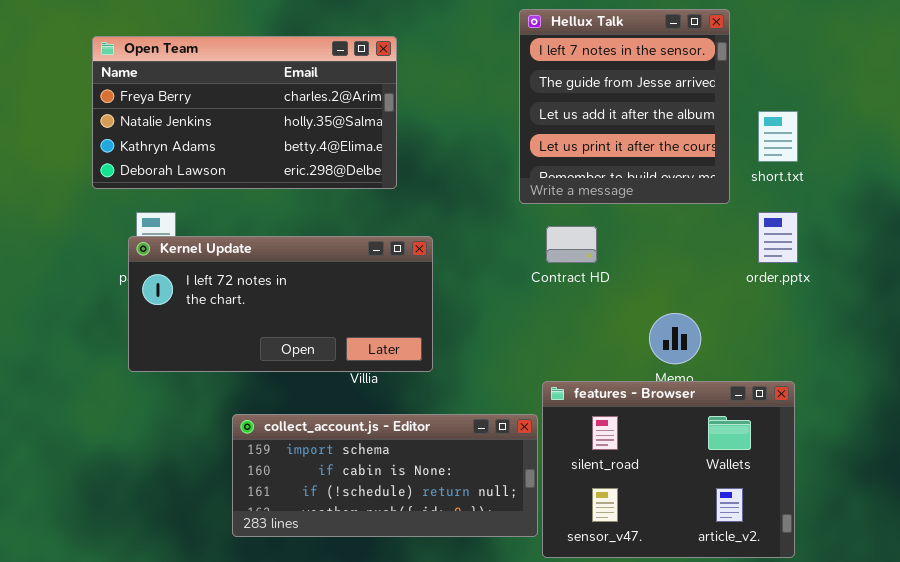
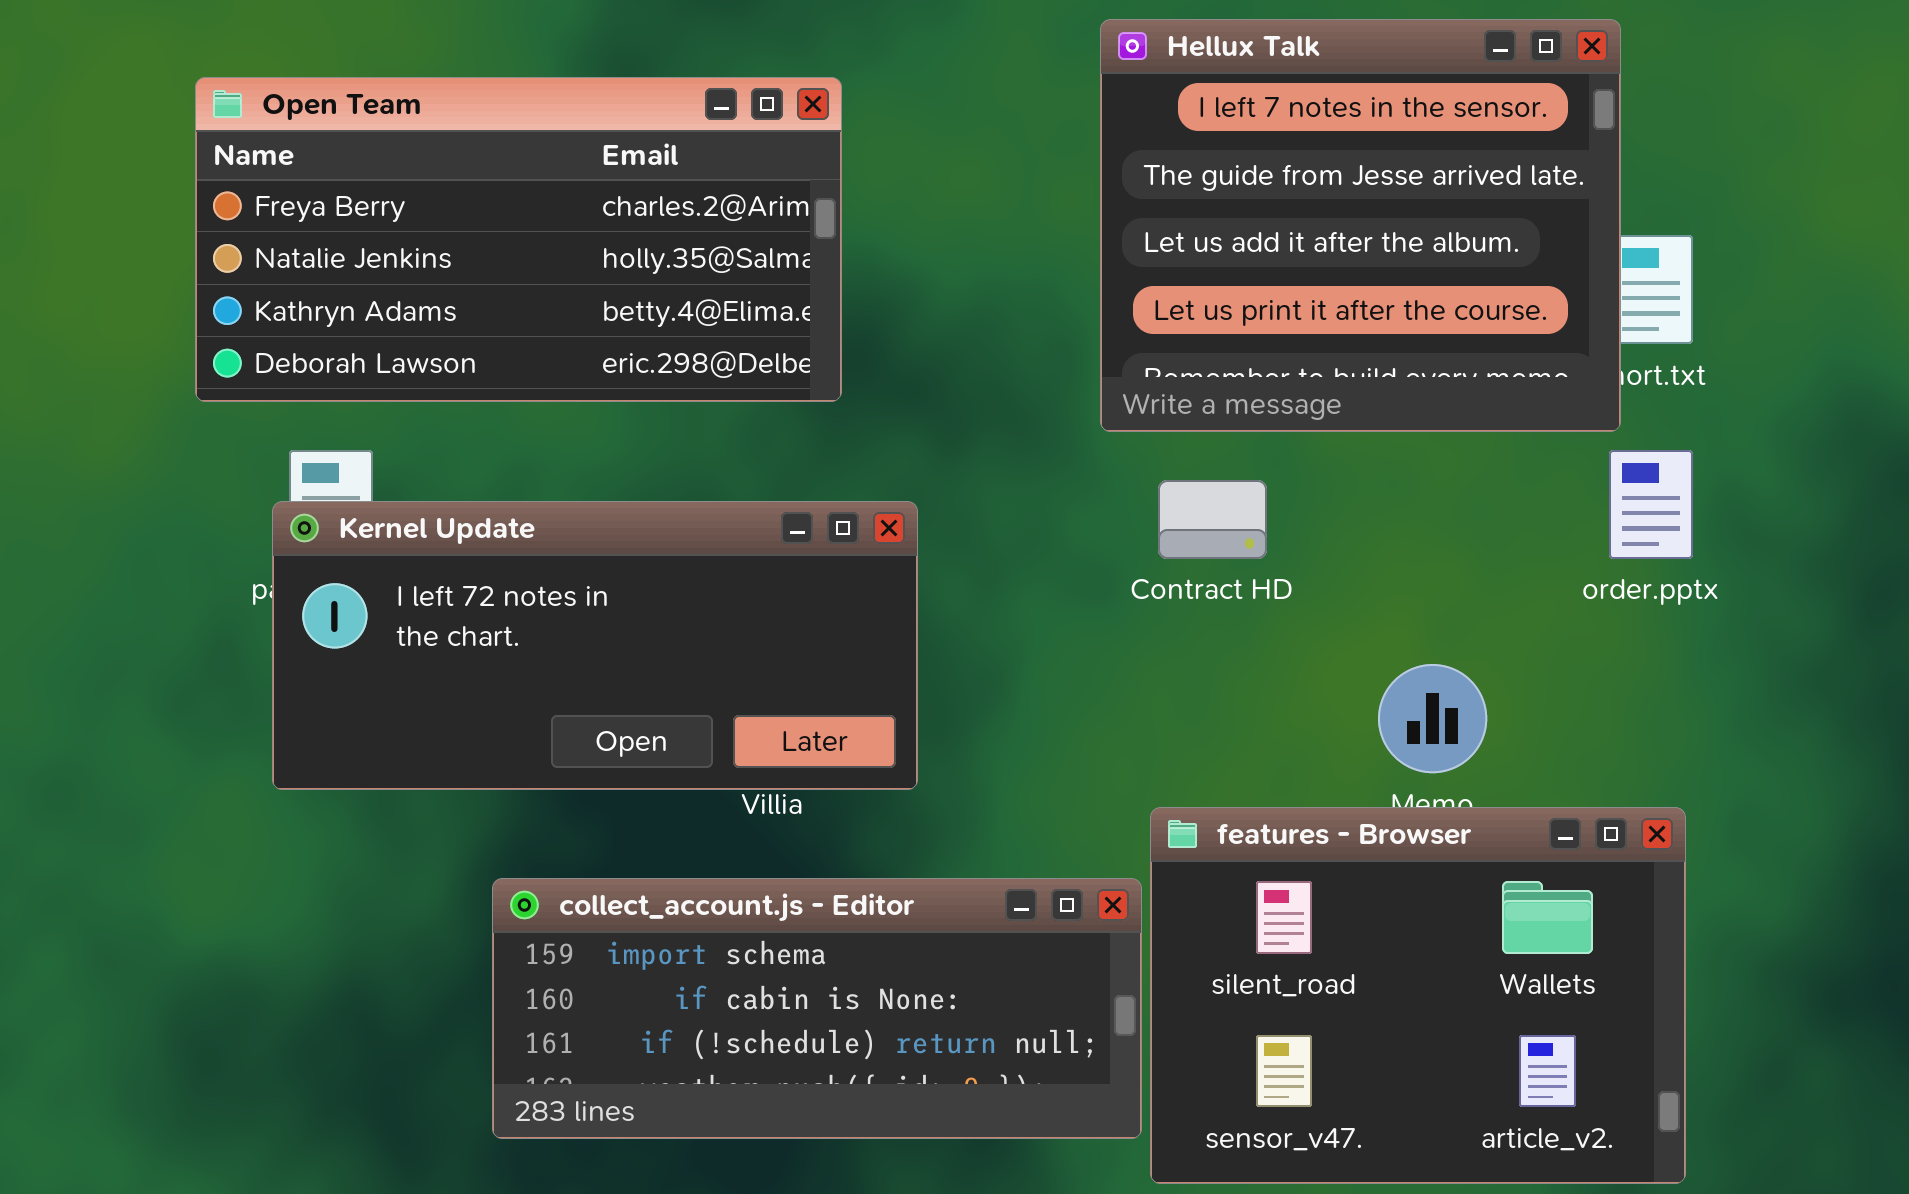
Hellux Talk: [519,9,730,204] -> [1100,19,1621,432], resized

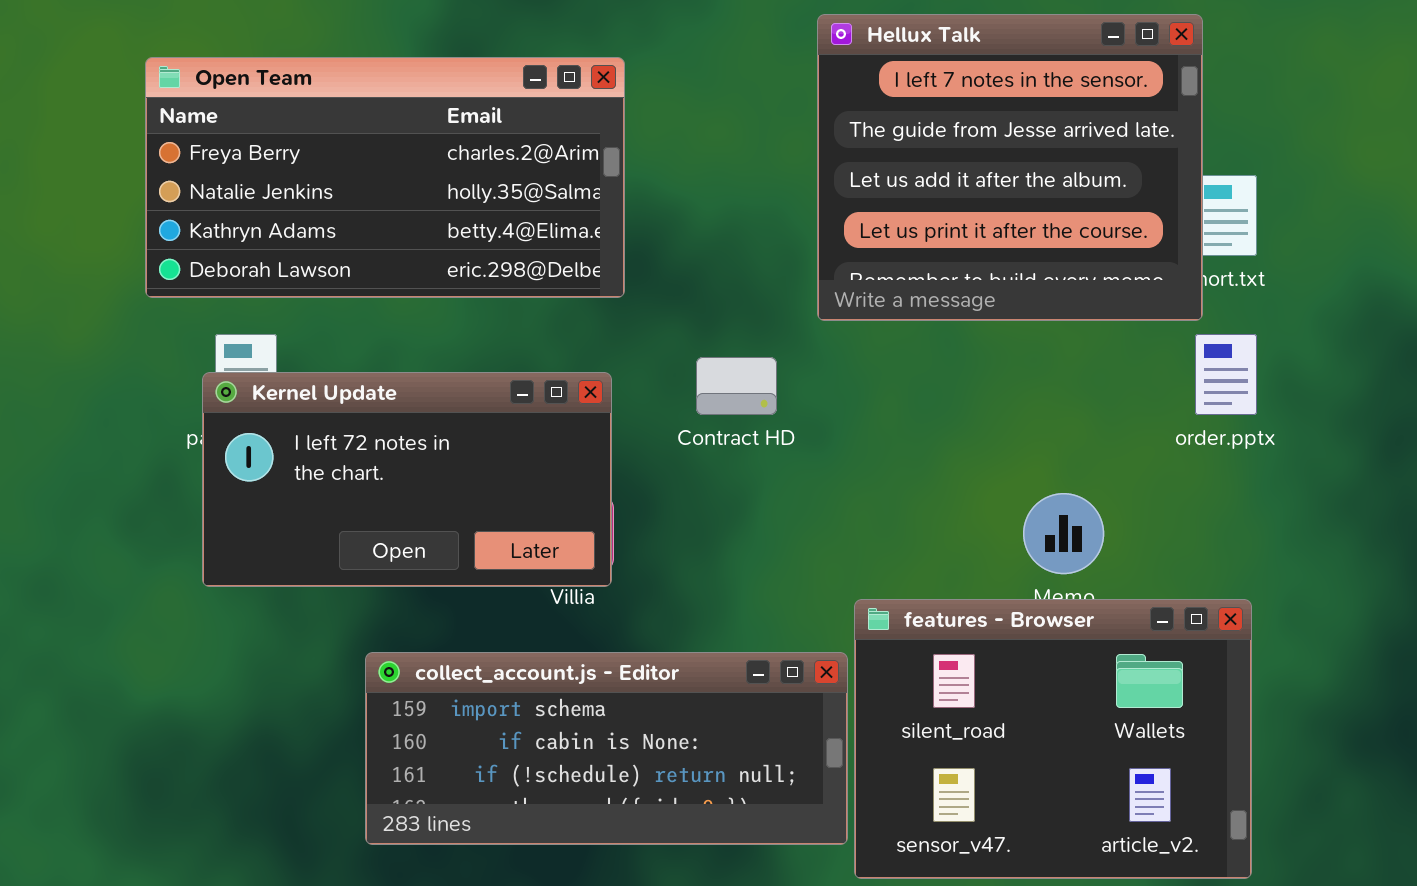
Contract HD: [1158,480,1267,559] -> [696,357,777,415], moved
Kernel Update: [272,501,918,790] -> [202,372,612,587], resized

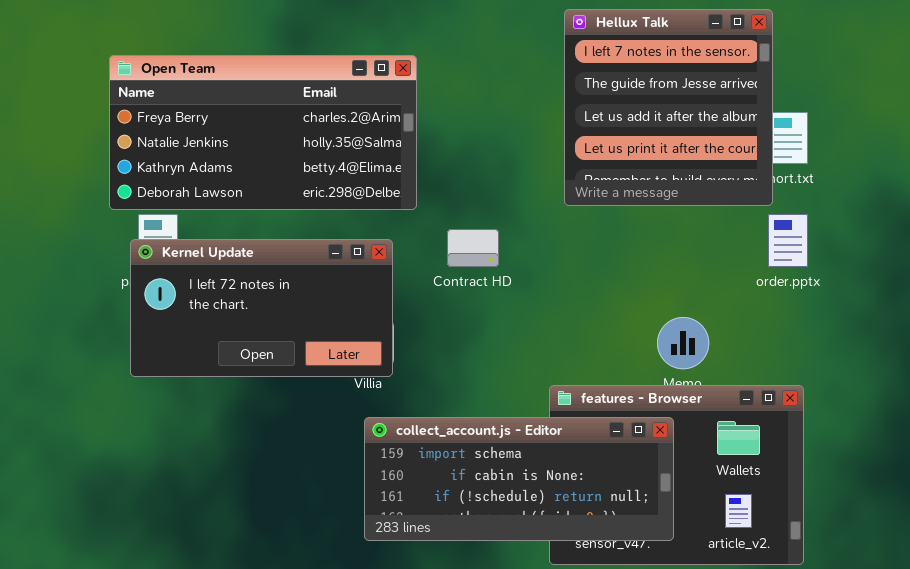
Hellux Talk: [817,14,1203,321] -> [564,9,773,206], resized
Open Team: [145,57,625,298] -> [109,55,417,210], moved
collect_account.js - Editor: [365,652,848,845] -> [364,417,674,541], moved

